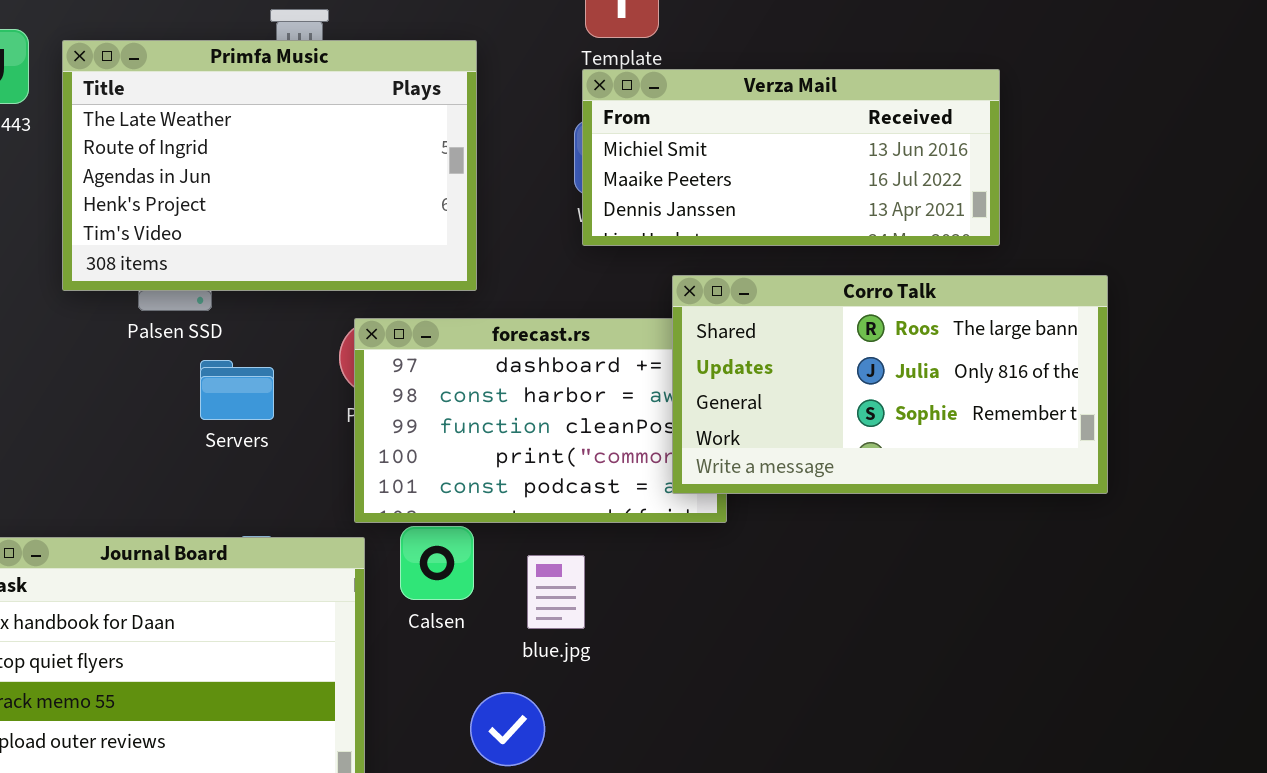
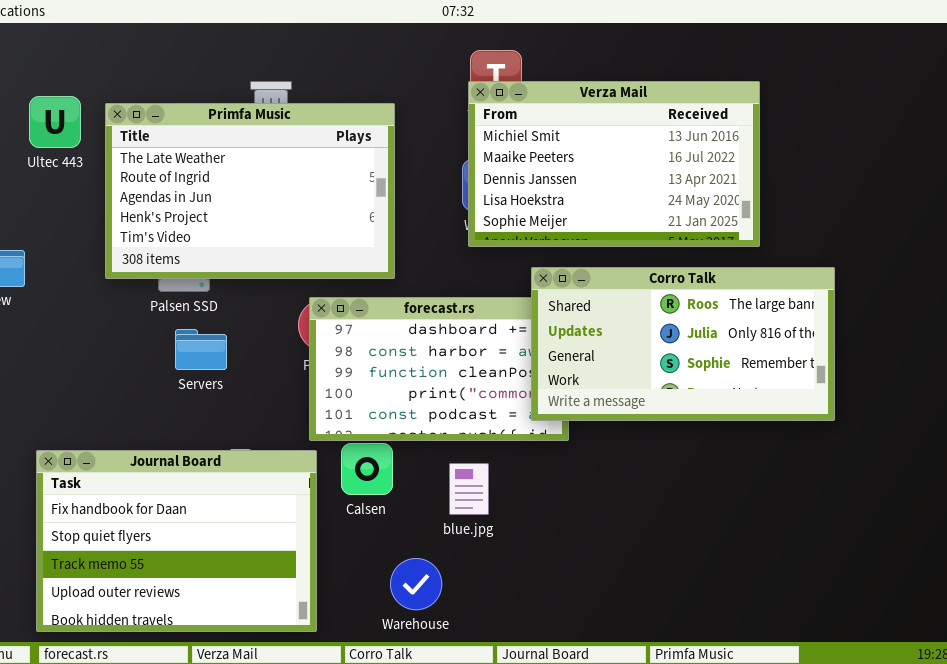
Verza Mail: [582,69,1000,246] -> [468,81,760,247], resized
Servers: [200,360,274,420] -> [175,329,227,370], moved
blue.jpg: [527,555,585,629] -> [449,463,489,515], moved

